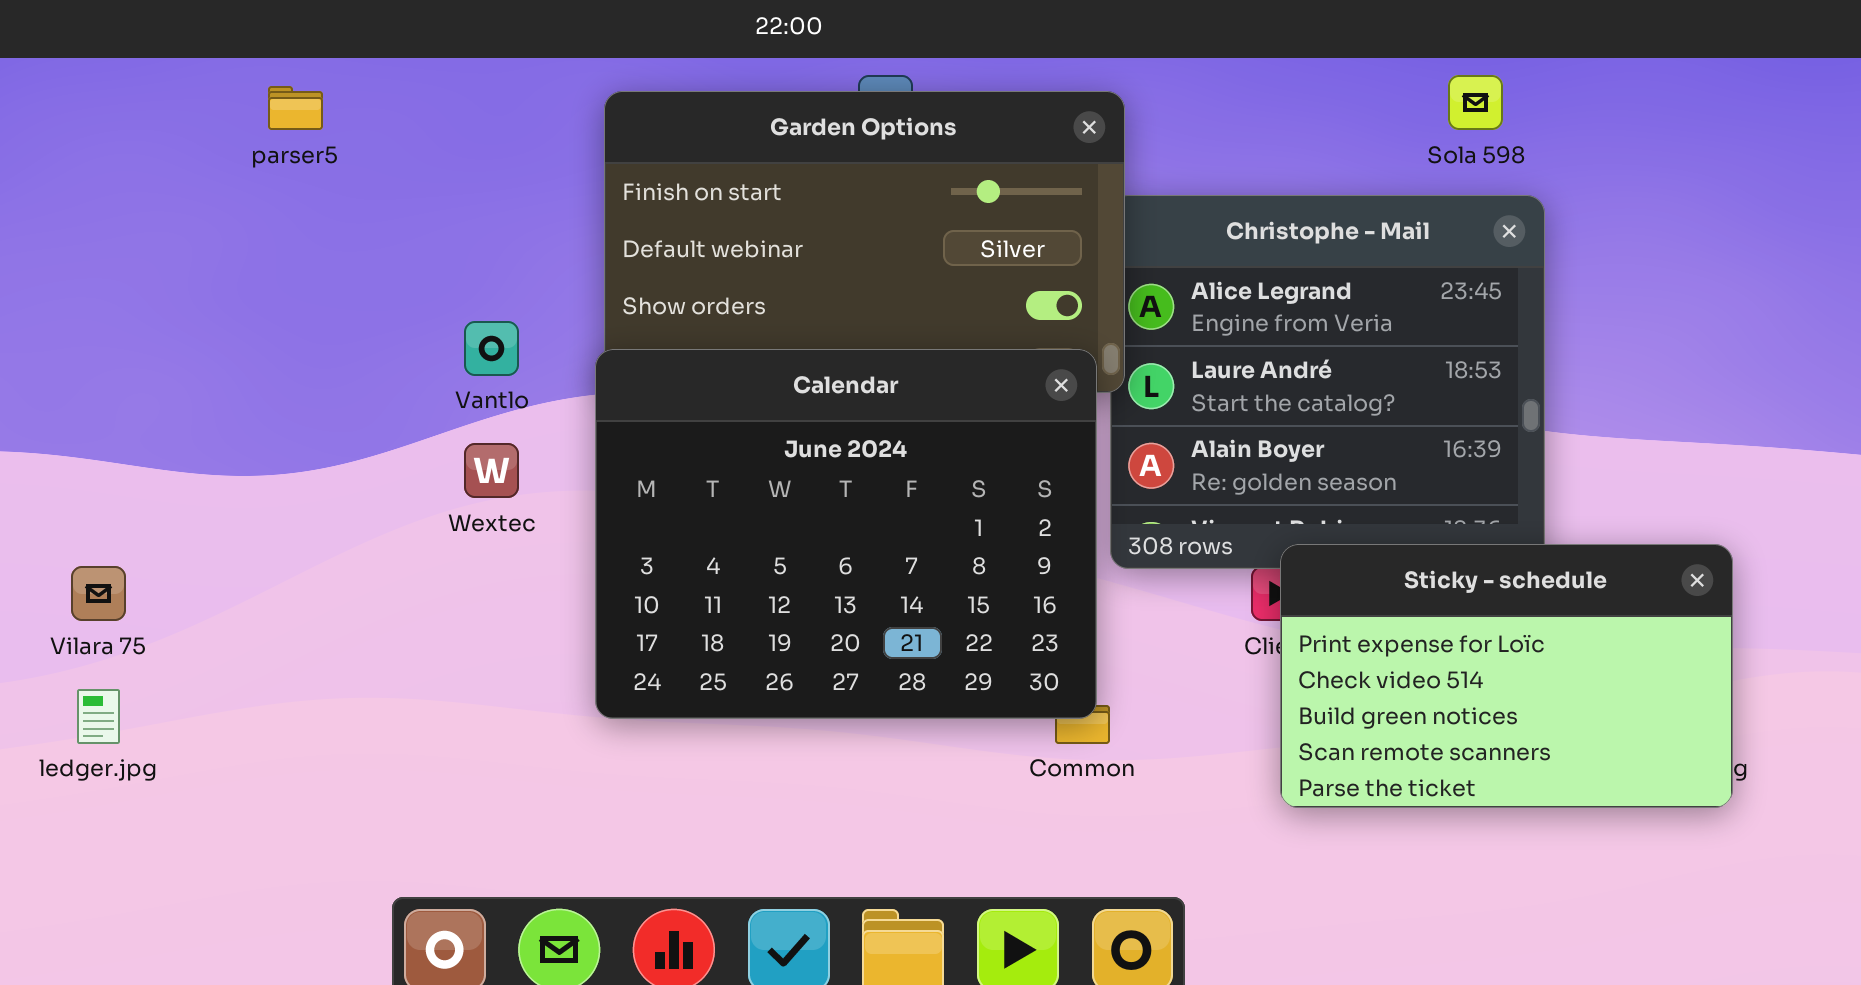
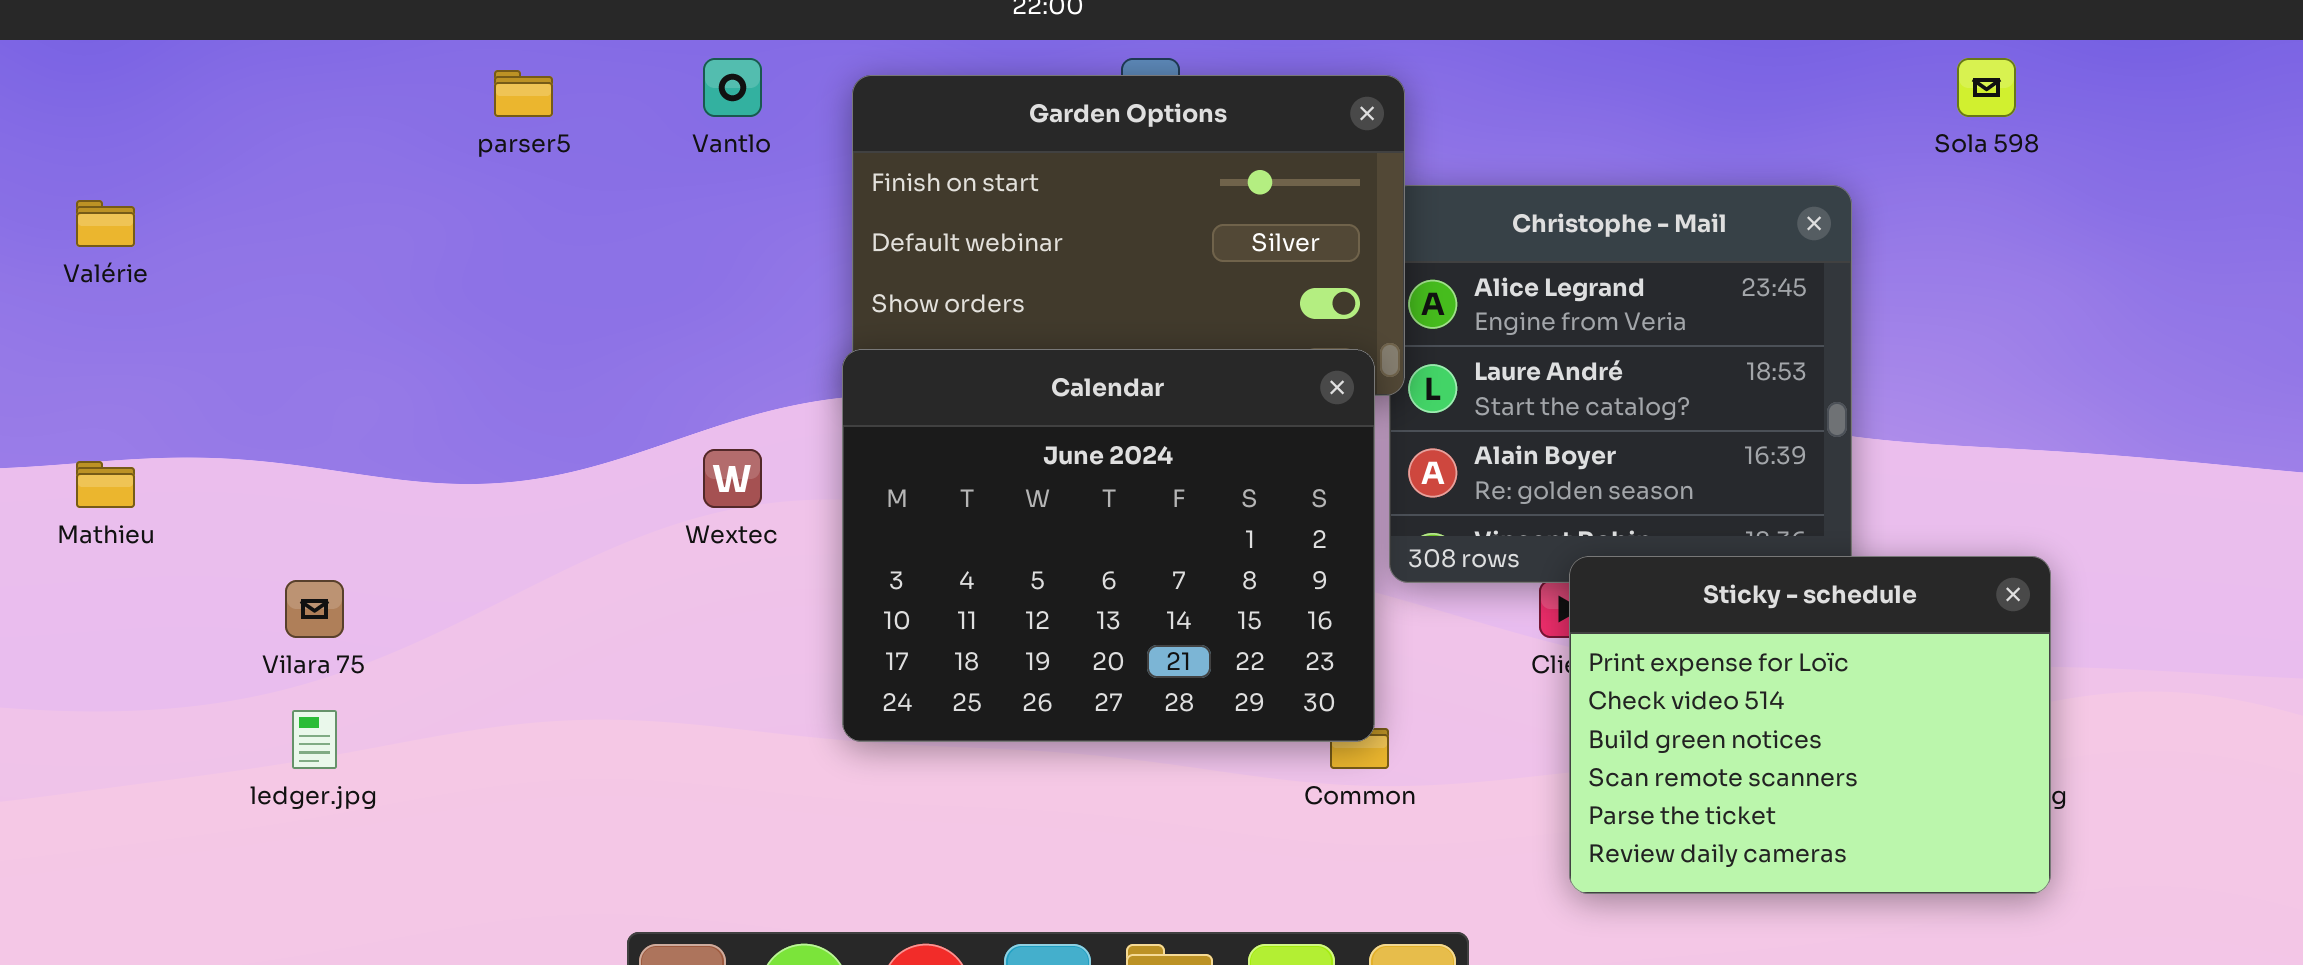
Sola 598: [1448,75,1503,130] -> [1957,58,2016,117], moved
Vantlo: [464,321,519,376] -> [703,58,762,117], moved
Sticky - schedule: [1280,544,1733,808] -> [1569,556,2051,894], resized

